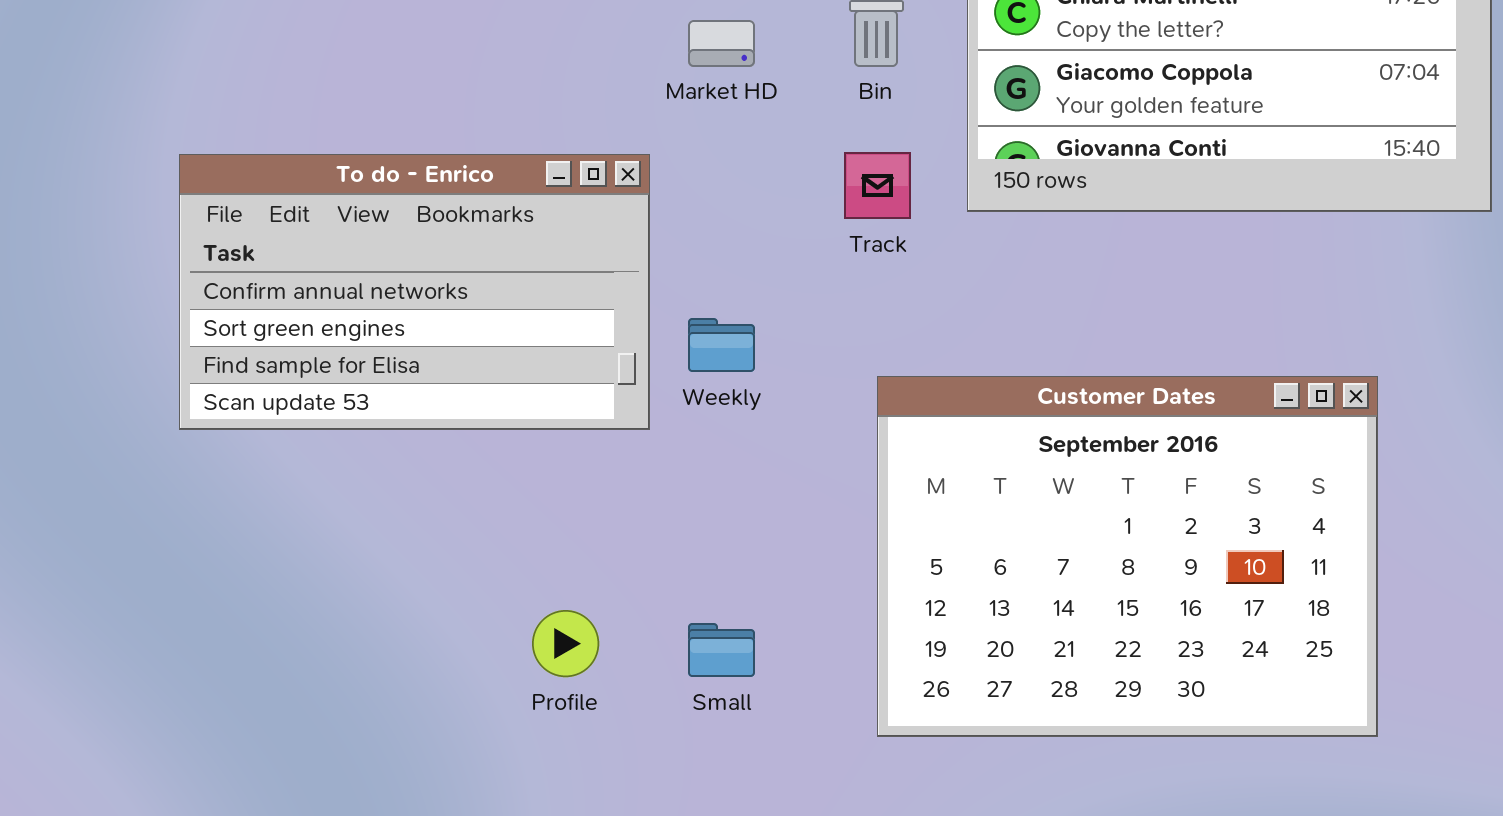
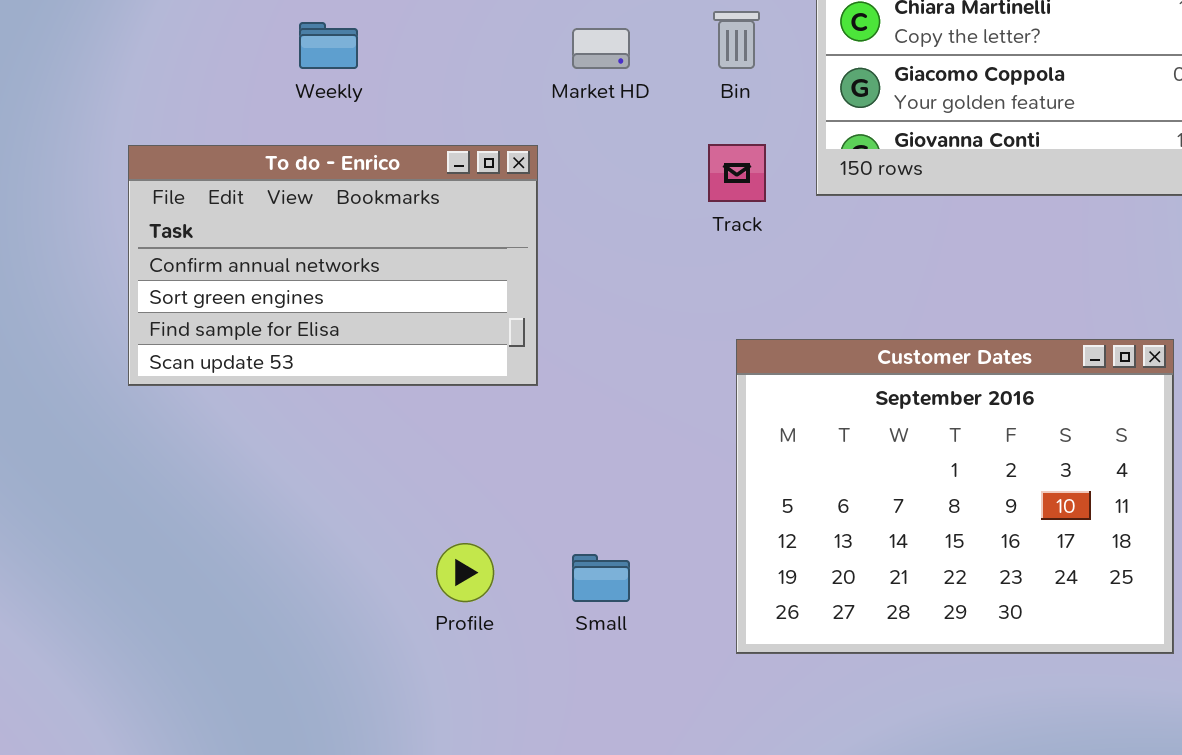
Weekly: [688,318,755,372] -> [299,22,358,69], moved

